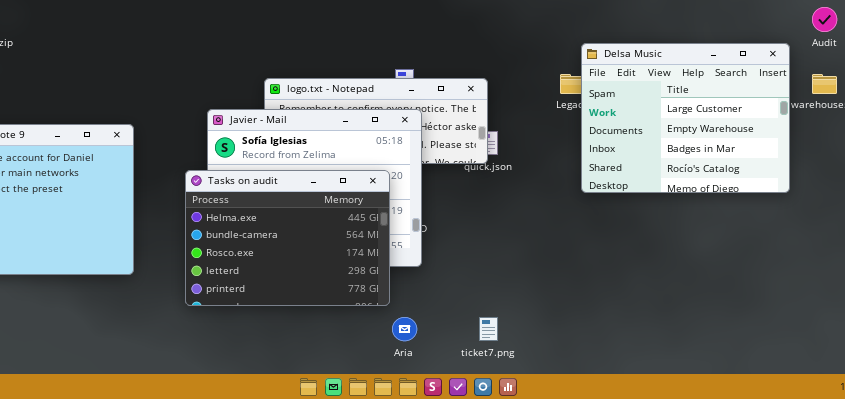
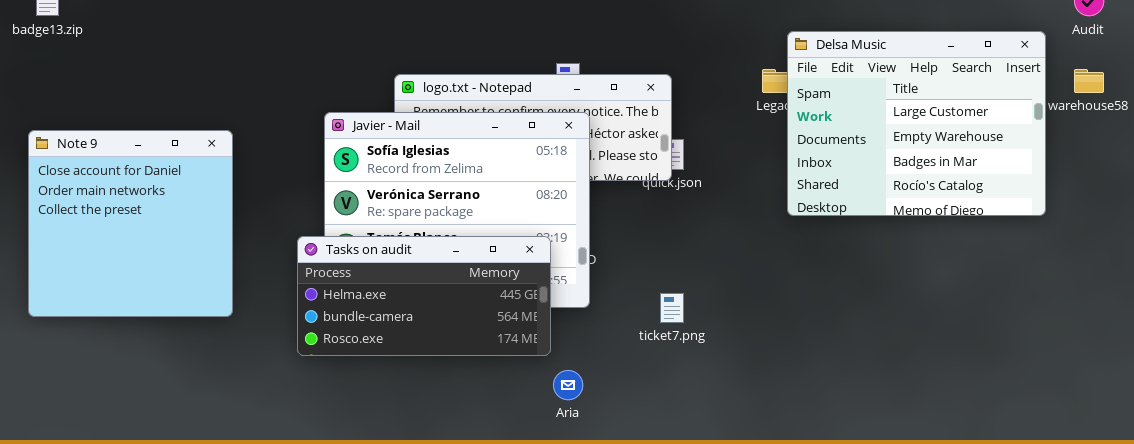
Tasks on audit: [185,170,390,306] -> [297,236,551,356], resized
ticket7.png: [479,317,498,341] -> [660,293,684,323], moved

